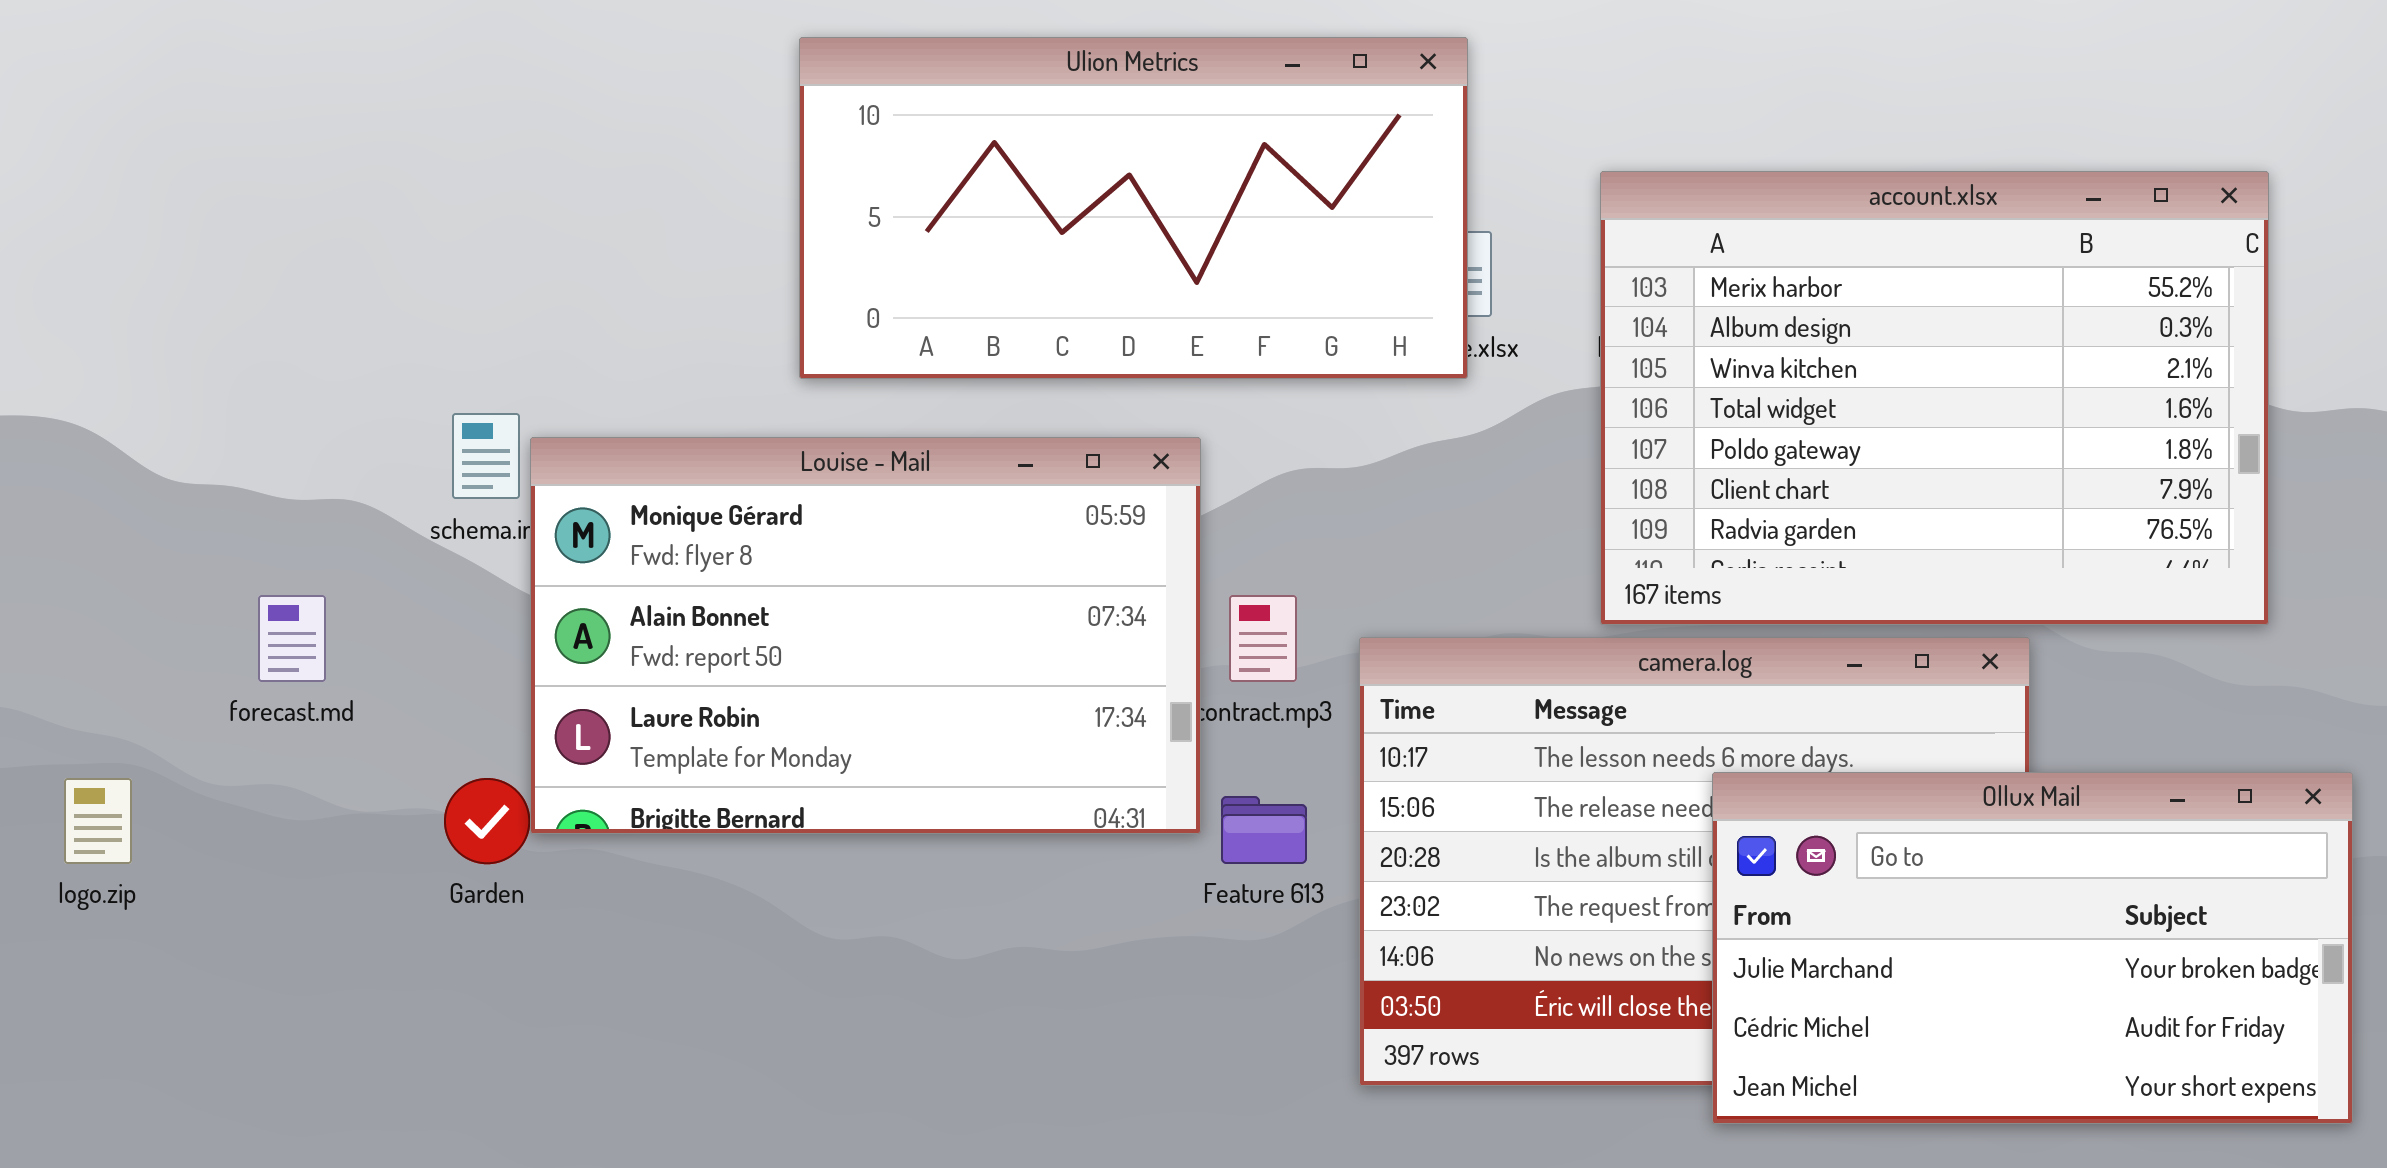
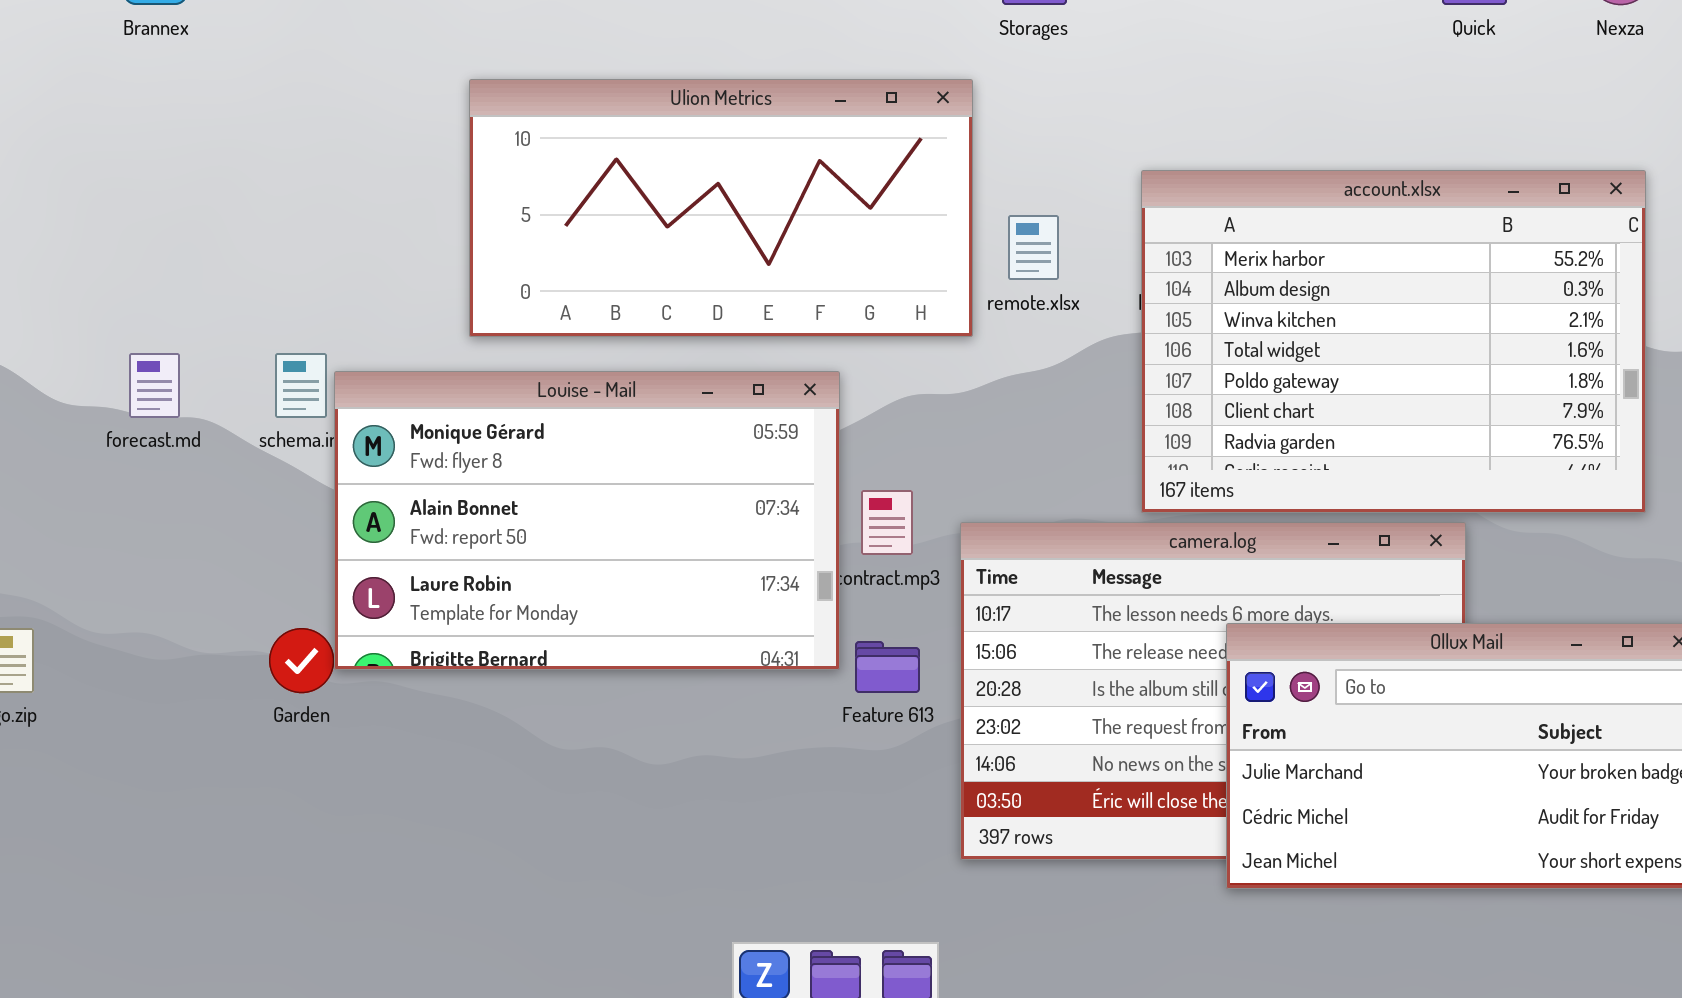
Ulion Metrics: [799,37,1468,379] -> [469,79,973,337], moved
forecast.md: [258,595,326,682] -> [129,353,180,418], moved

